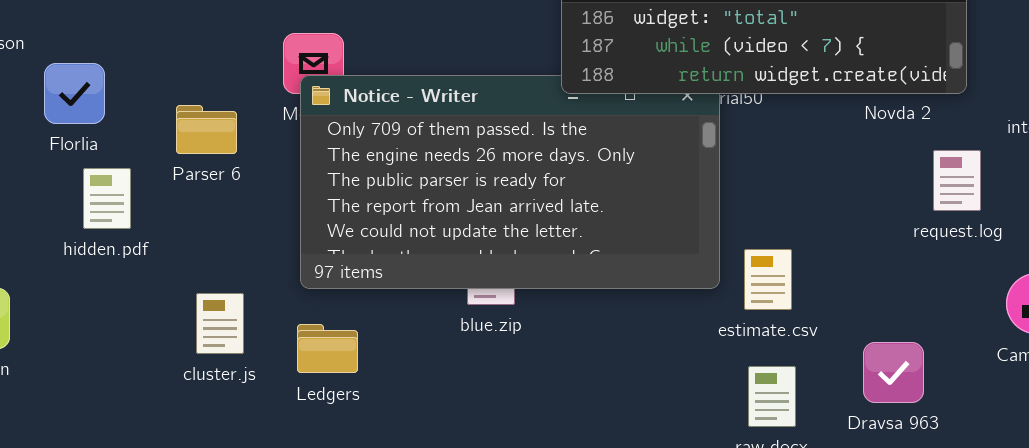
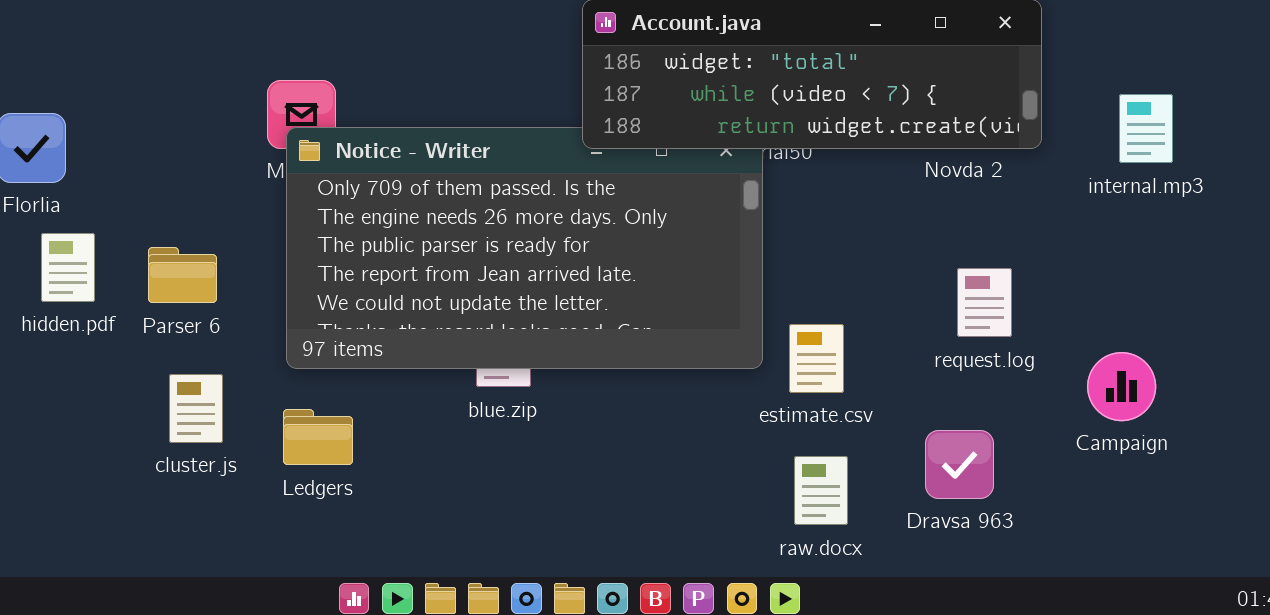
Parser 6: [176,105,237,154] -> [148,247,217,303], moved
request.log: [933,150,981,211] -> [957,268,1012,337], moved

